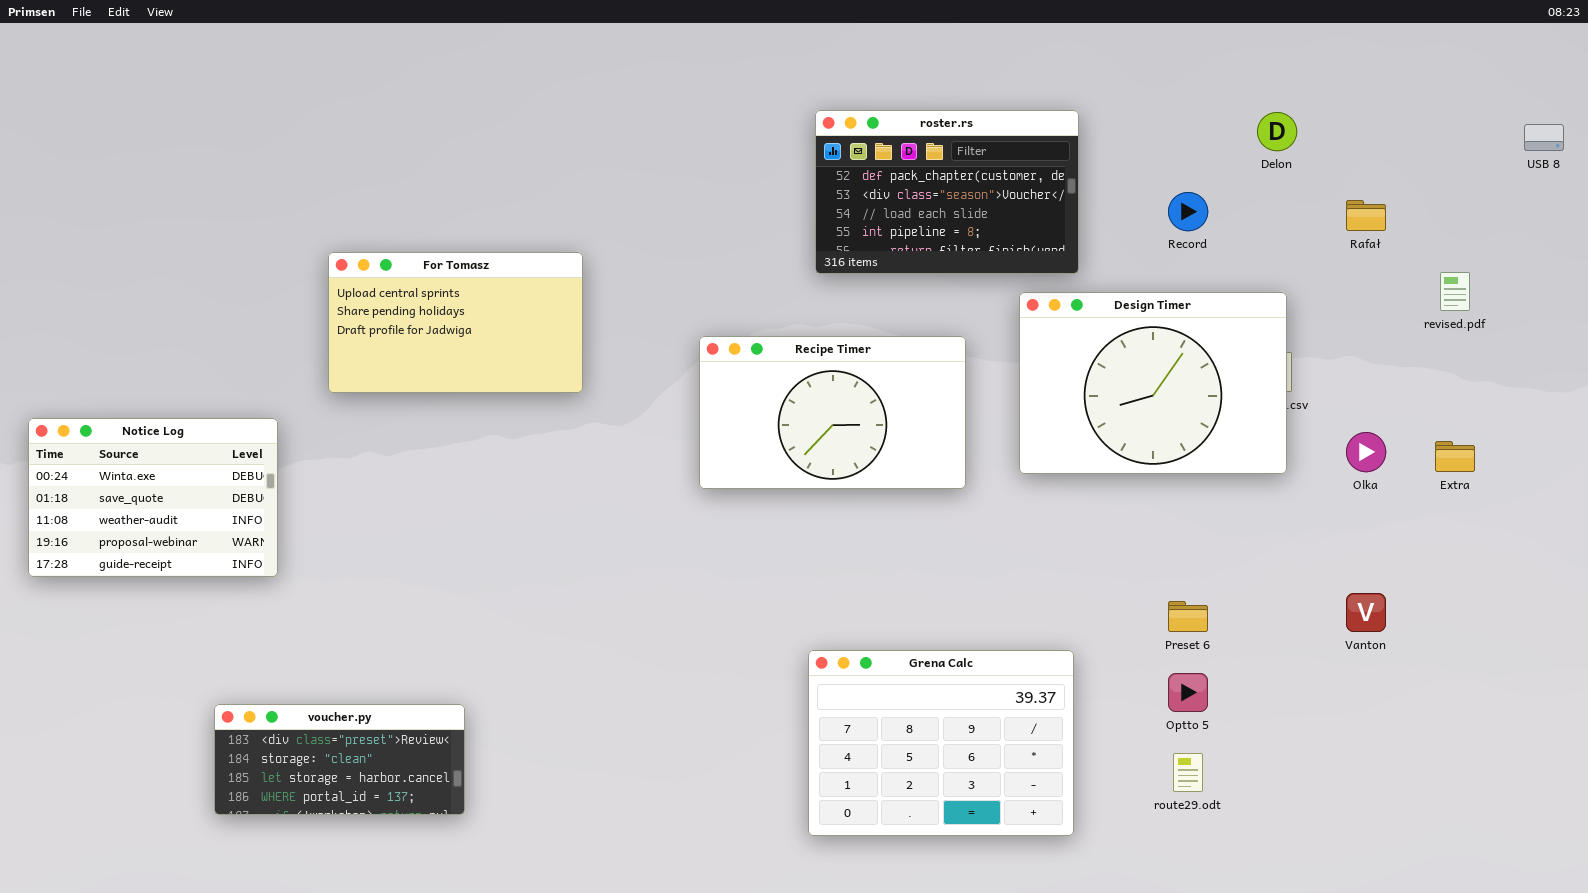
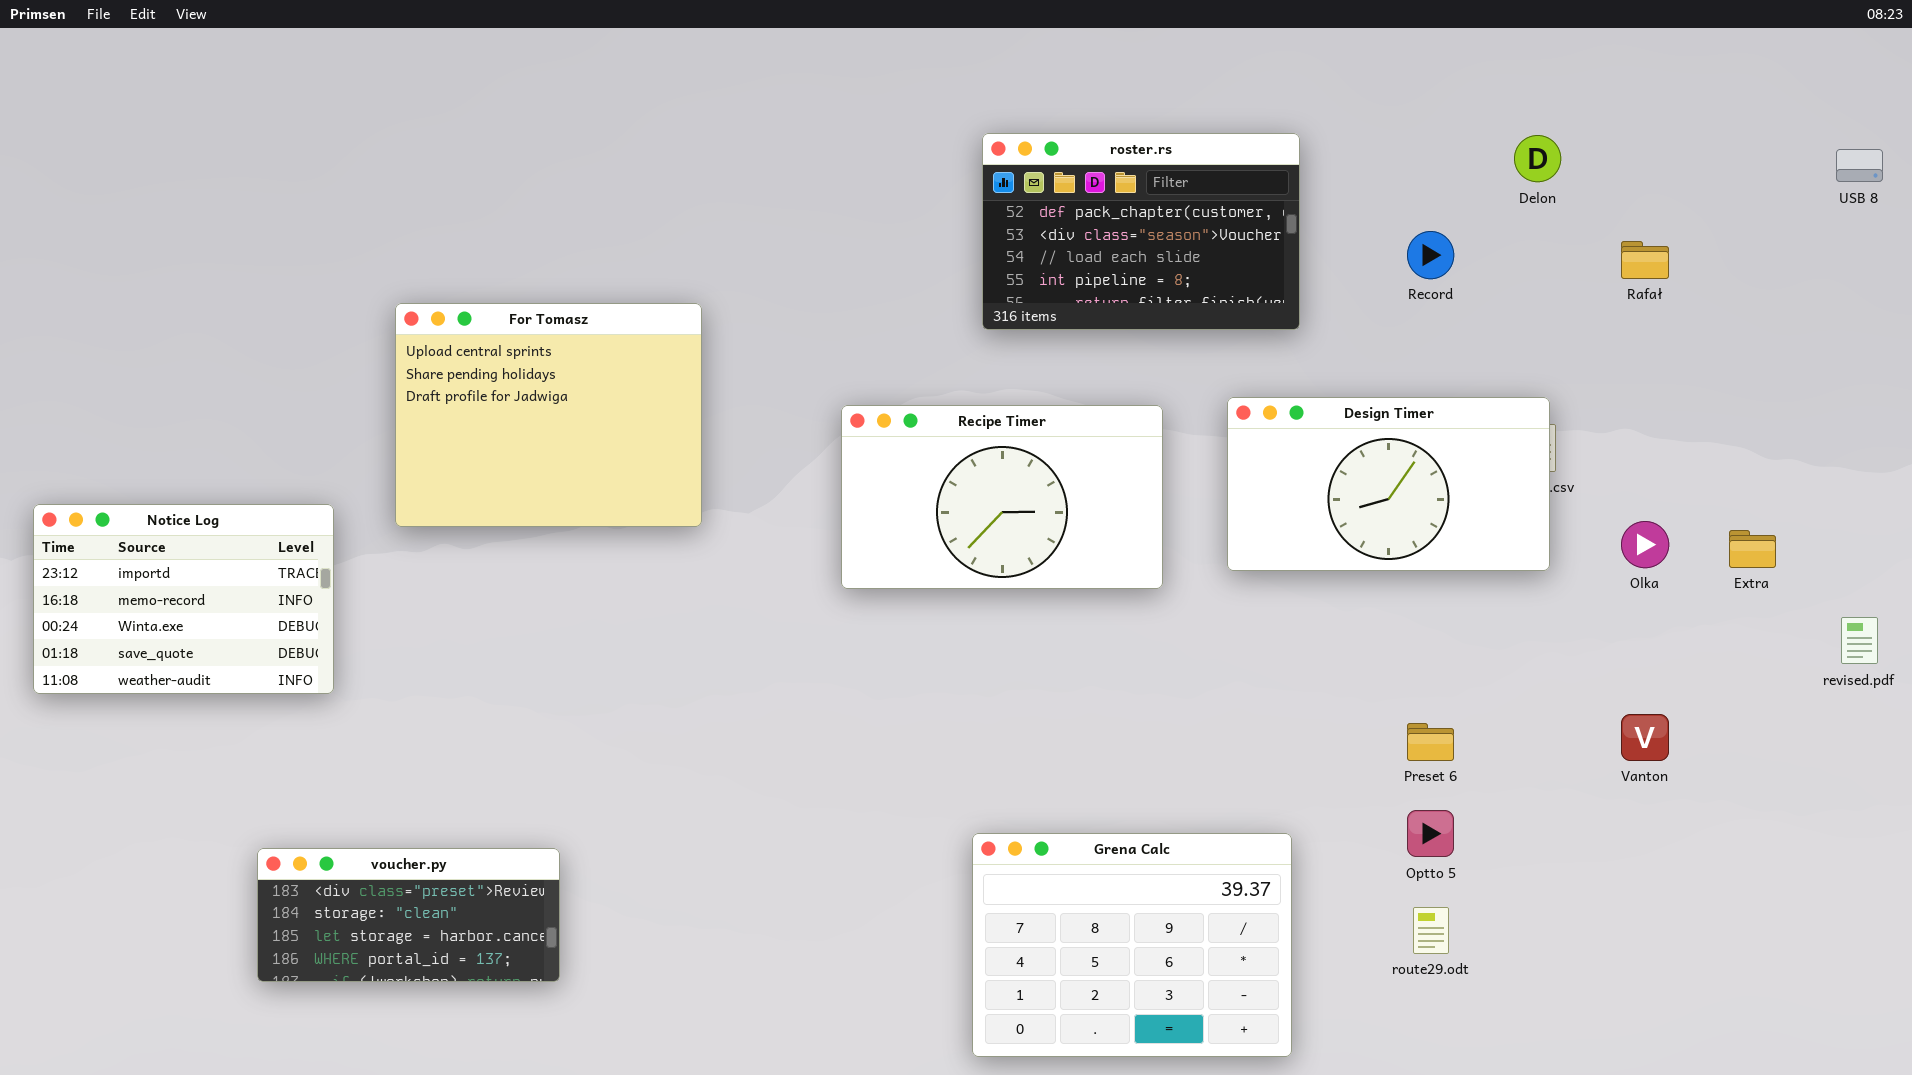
For Tomasz: [328,252,583,393] -> [395,303,702,527], resized
revised.pdf: [1440,272,1470,311] -> [1841,617,1878,664], moved
Design Timer: [1019,292,1287,474] -> [1227,397,1550,571], resized
Notice Log: [28,418,278,577] -> [33,504,334,694], scrolled up 2 rows
Grena Calc: [808,650,1074,836] -> [972,833,1292,1057], moved

